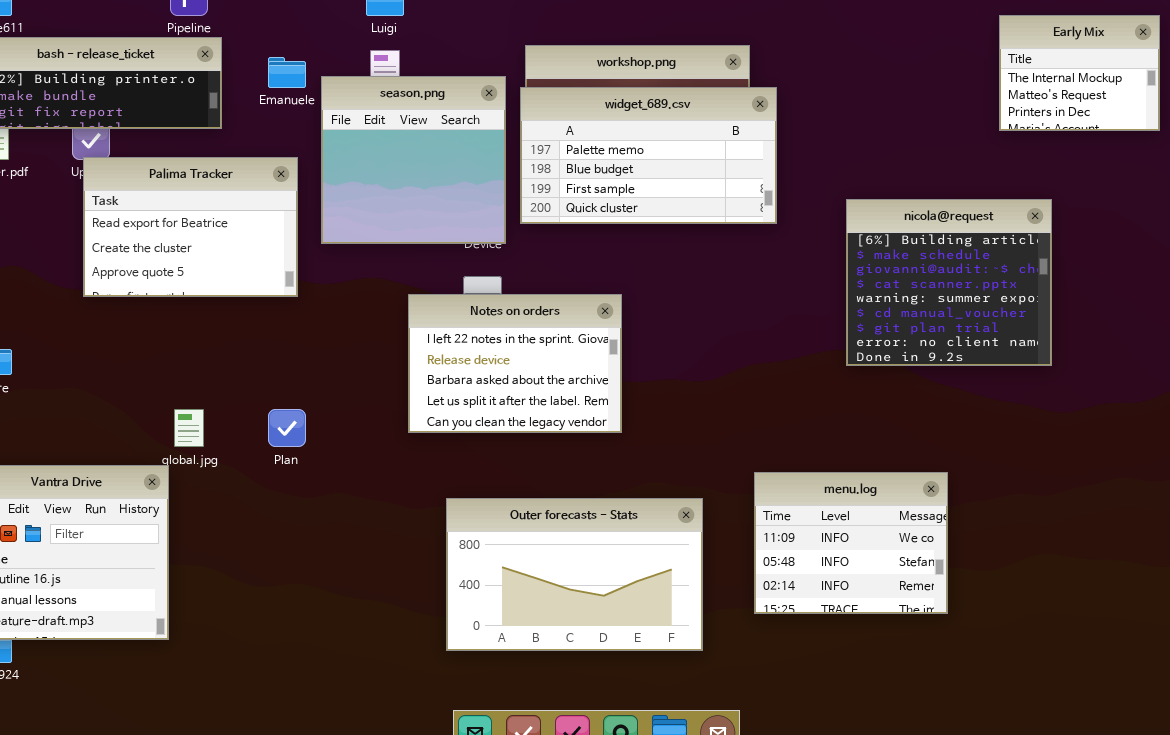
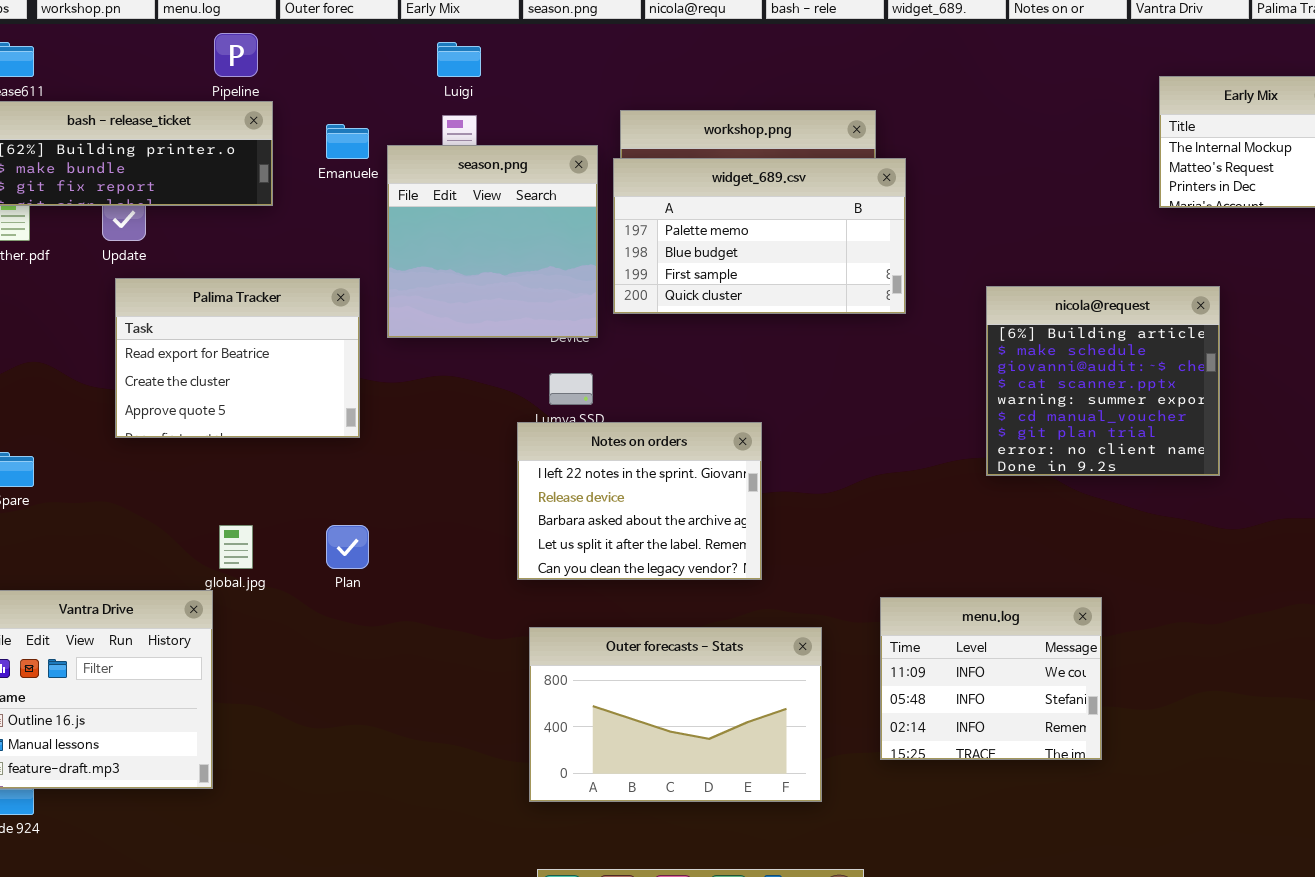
Palima Tracker: [83,157,298,297] -> [115,278,360,438], moved
Notes on orders: [408,294,622,433] -> [517,422,762,580], moved

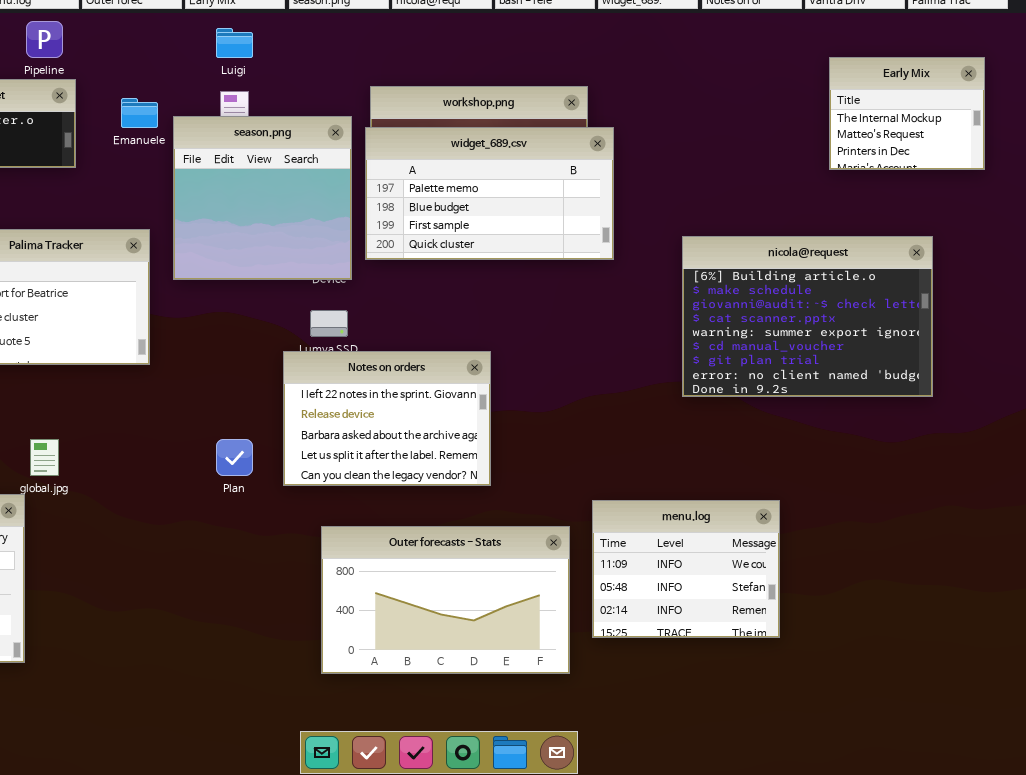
nicola@request: [986,286,1220,476] -> [682,236,933,397], resized
Plan: [326,525,369,569] -> [216,439,253,476], moved
Outer forecasts - Stats: [529,627,822,802] -> [321,526,570,674], moved

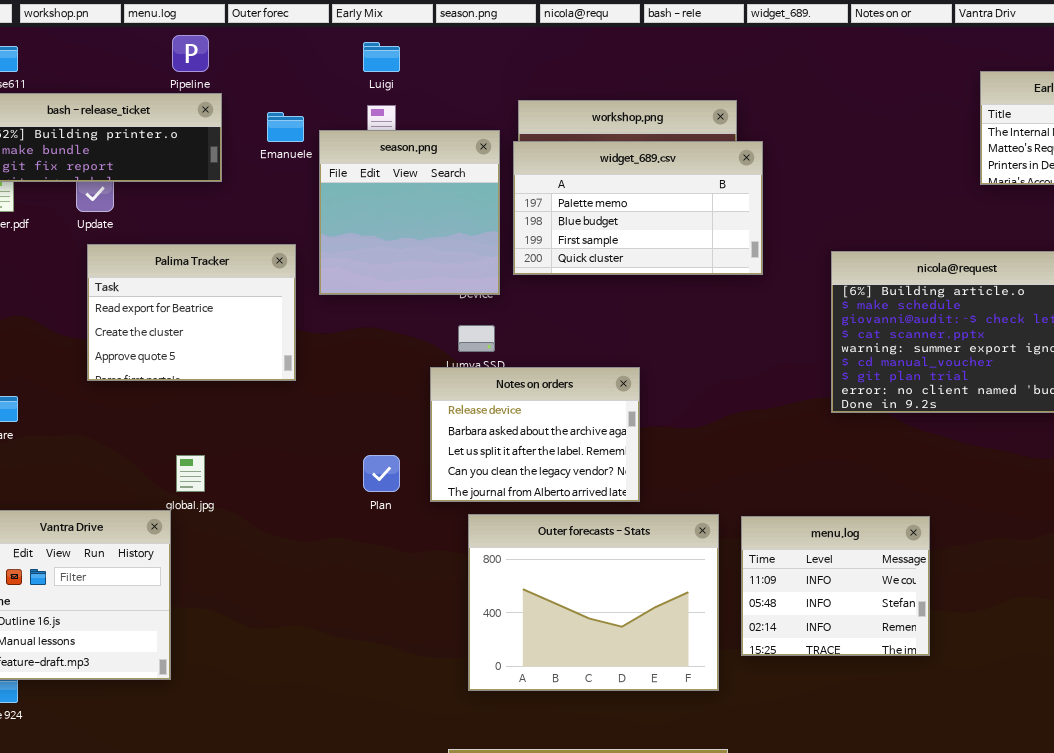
Notes on orders: [283,351,491,486] -> [430,367,640,502], scrolled down 1 row
Outer forecasts - Stats: [321,526,570,674] -> [468,514,719,691], resized

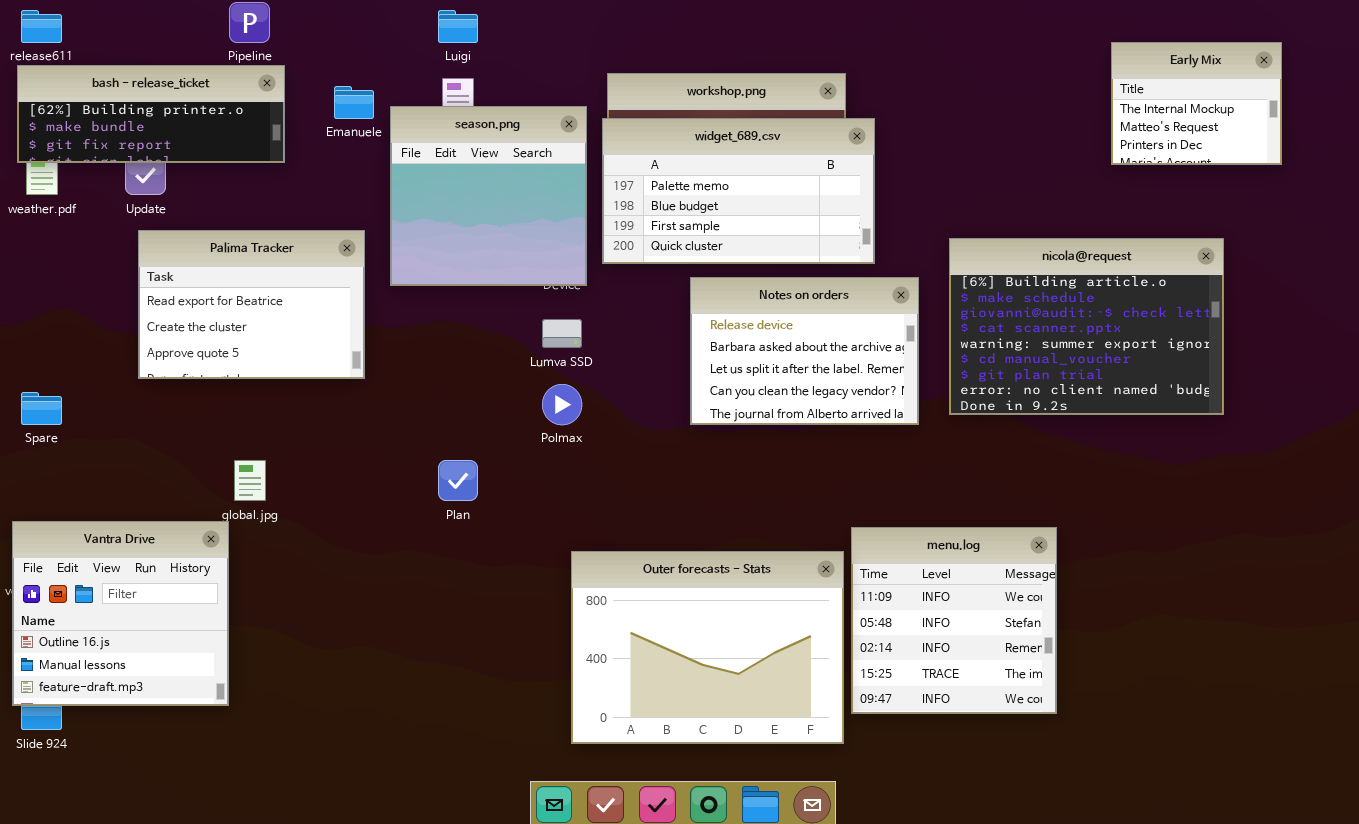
Notes on orders: [430,367,640,502] -> [690,277,919,425], moved
Outer forecasts - Stats: [468,514,719,691] -> [571,551,844,744], moved
menu.log: [741,516,930,656] -> [851,527,1057,714], resized

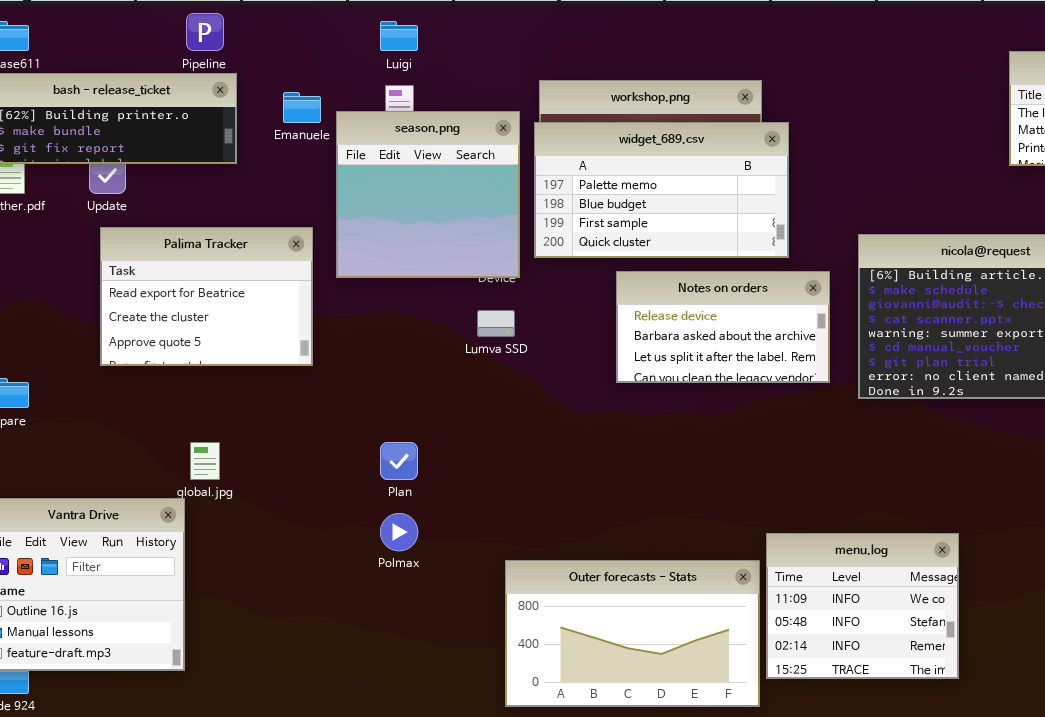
Notes on orders: [690,277,919,425] -> [616,271,830,383], resized
Polmax: [542,384,582,425] -> [380,513,418,551], moved
menu.log: [851,527,1057,714] -> [766,533,959,679], resized
Outer forecasts - Stats: [571,551,844,744] -> [505,560,760,707], resized

